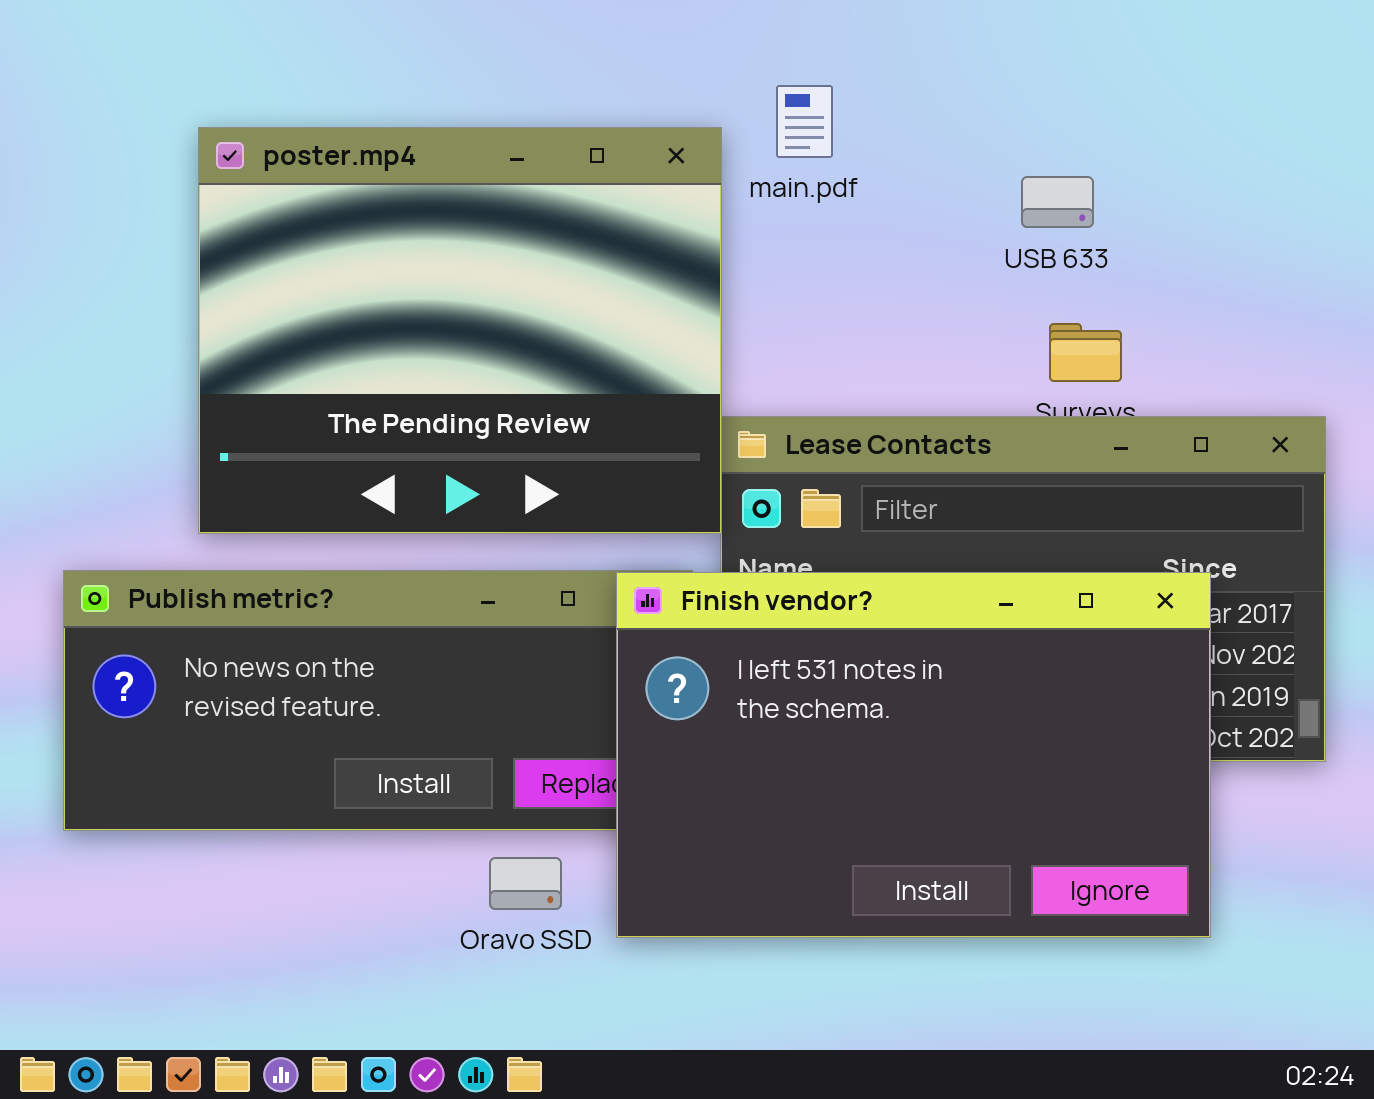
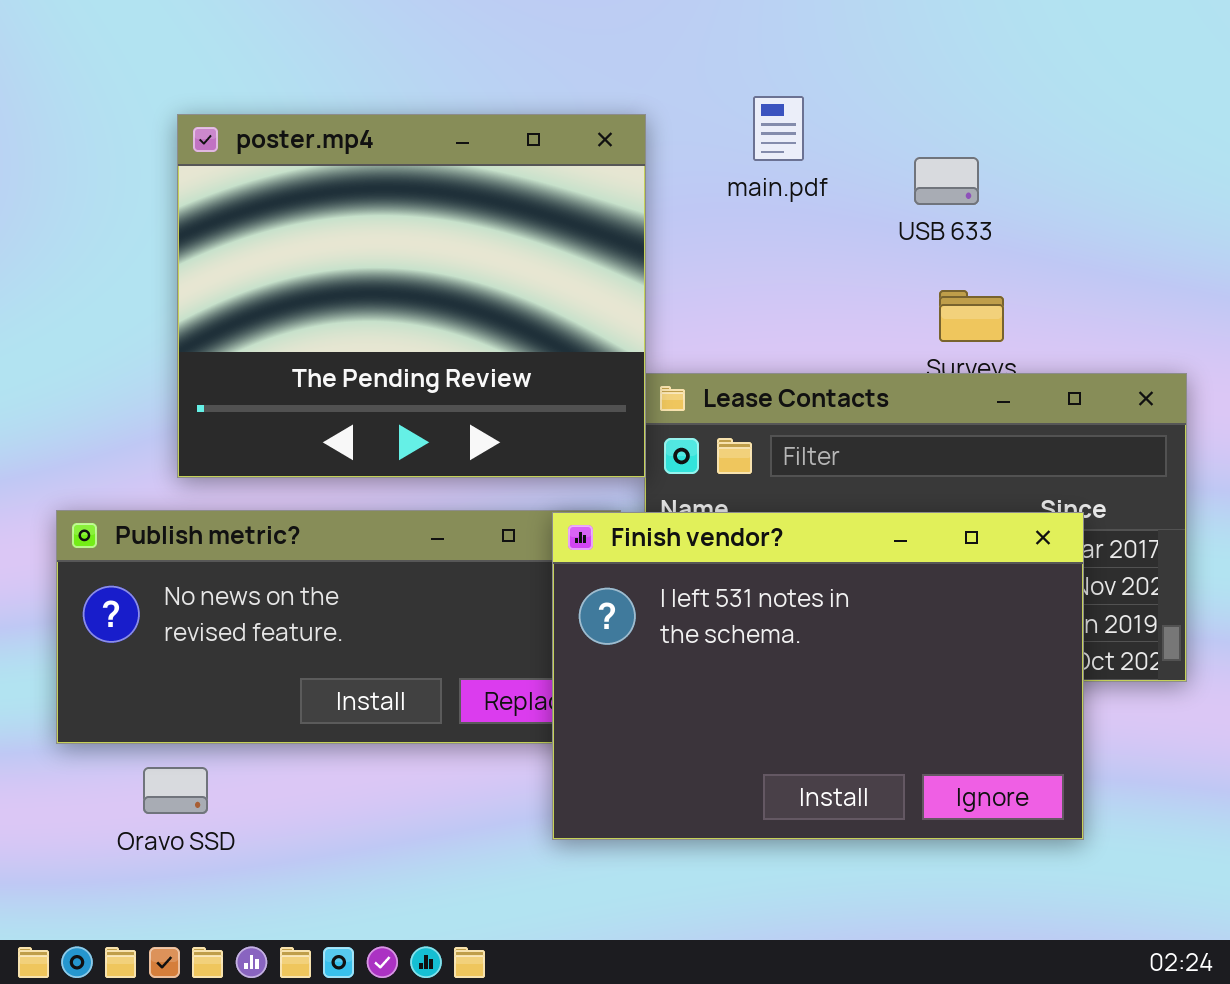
main.pdf: [776,85,833,158] -> [753,96,804,161], moved
Oravo SSD: [489,857,562,910] -> [143,767,208,814], moved

